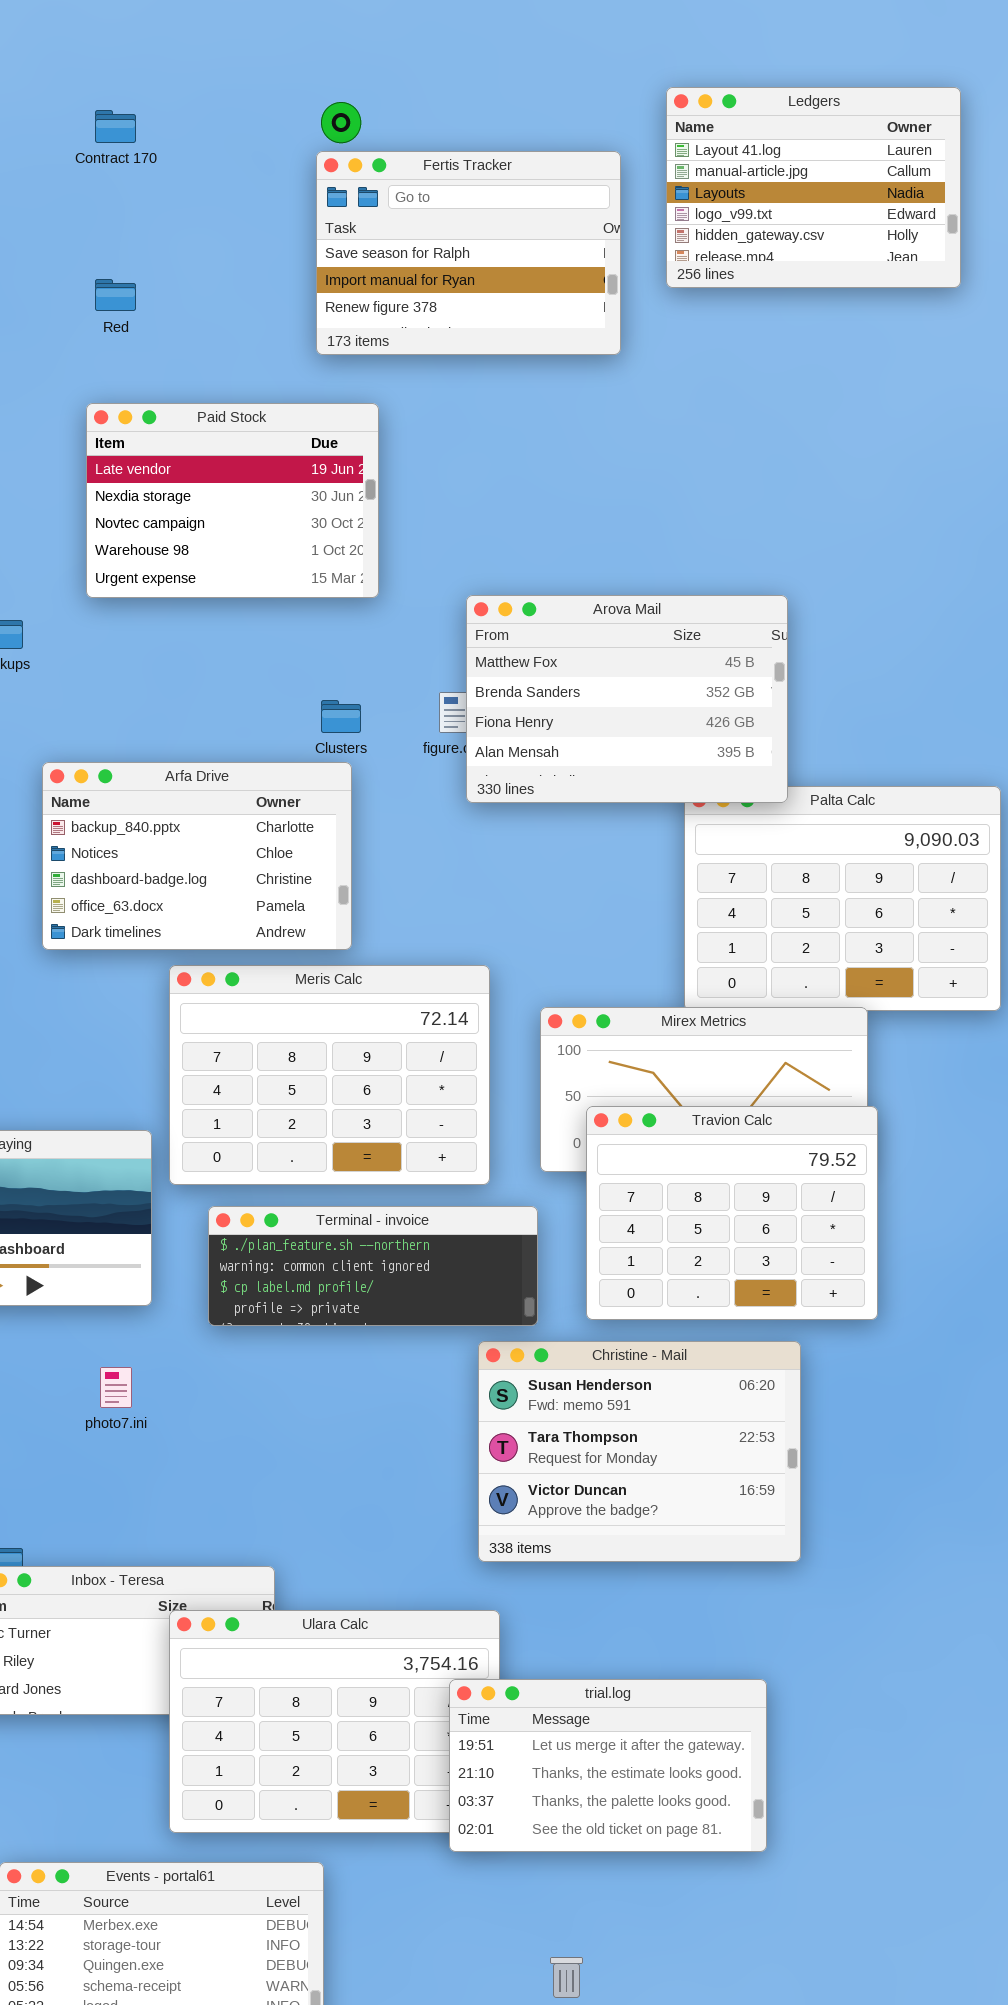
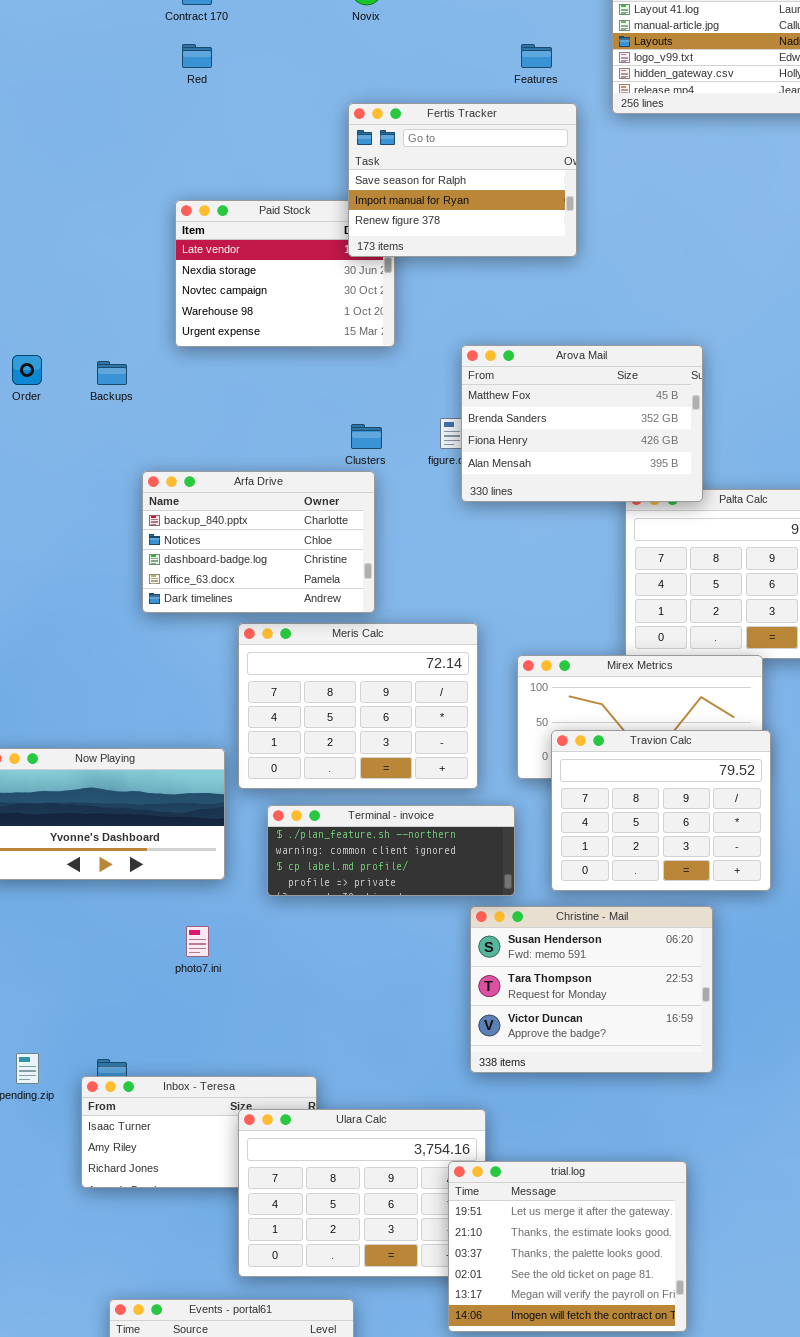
Fertis Tracker: [316,151,621,355] -> [348,103,577,257], moved
Red: [95,279,136,311] -> [182,44,212,68], moved
trial.log: [449,1679,767,1852] -> [448,1161,687,1332], resized

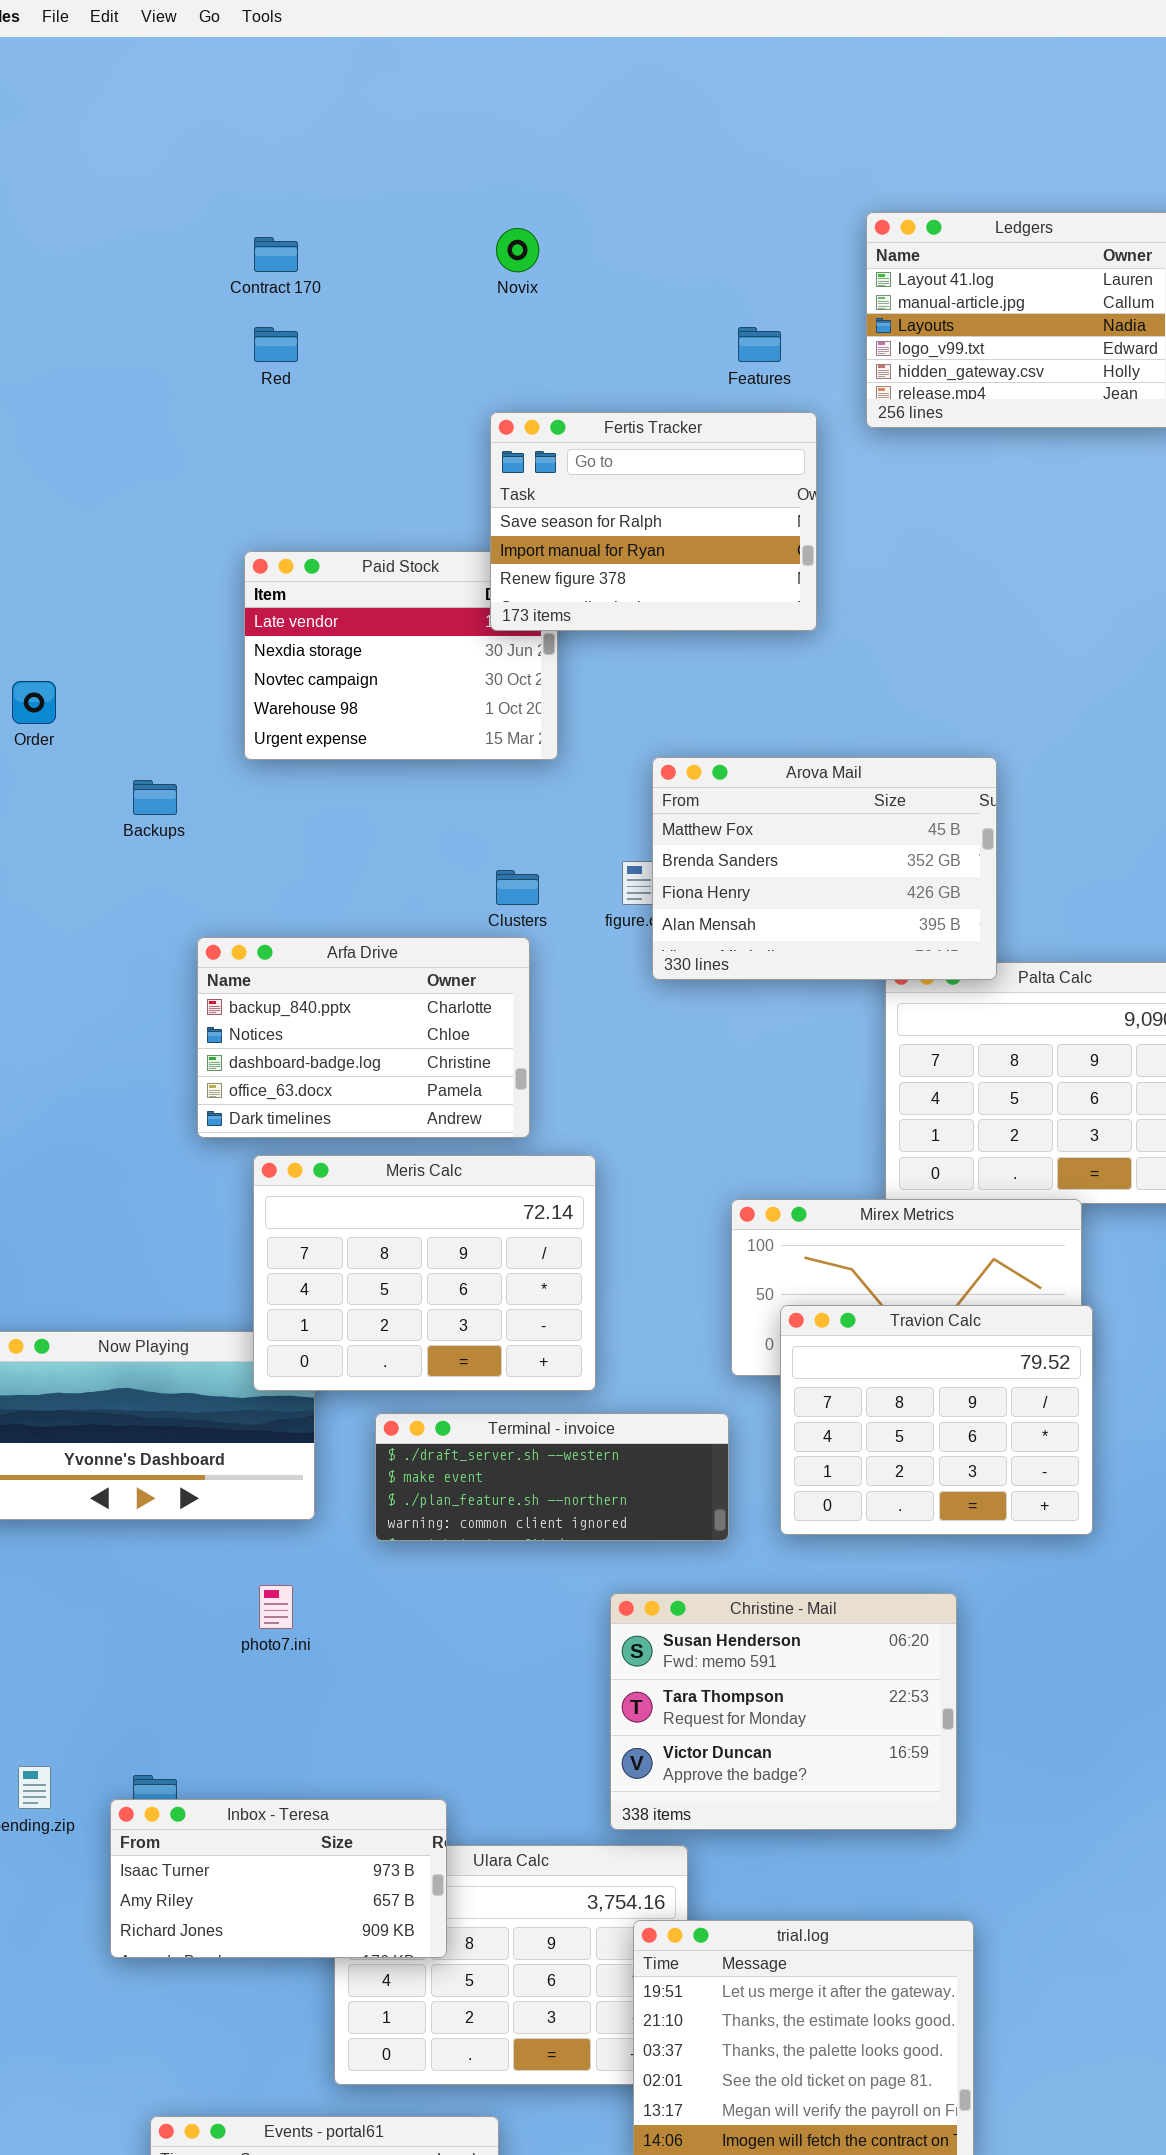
Order: [12,355,42,385] -> [12,681,56,724], moved
Meris Calc: [238,623,478,789] -> [253,1155,596,1391], moved
Terminal - invoice: [267,805,515,896] -> [375,1413,729,1541], scrolled up 2 rows
Christine - Mail: [470,906,713,1073] -> [610,1593,957,1830], moved
Inbox - Teresa: [81,1076,317,1188] -> [110,1799,447,1958], raised

